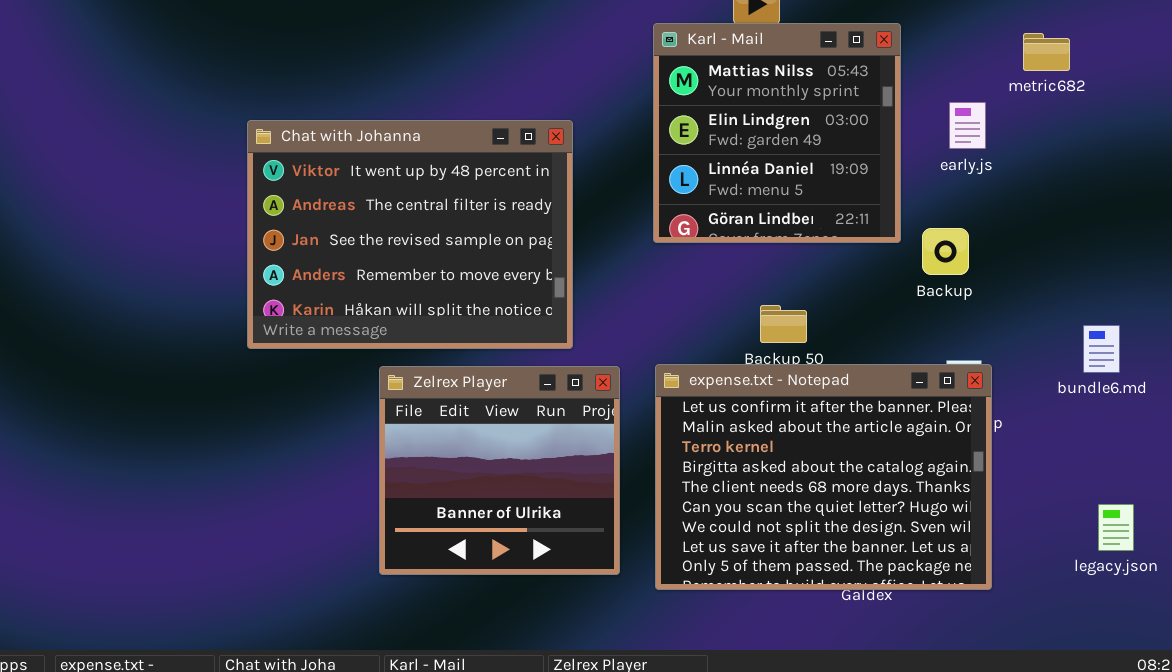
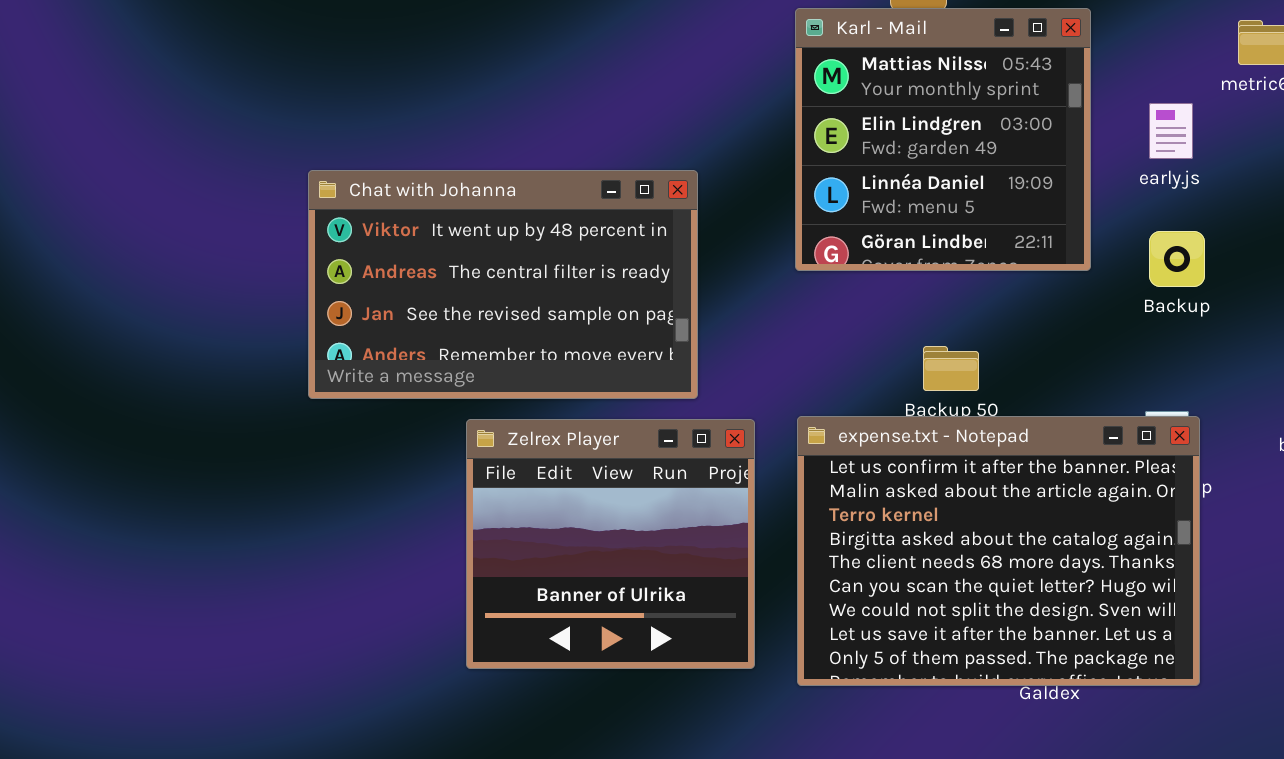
Chat with Johanna: [247,120,573,349] -> [308,170,698,399], resized
Backup: [922,228,969,275] -> [1149,231,1205,287], moved

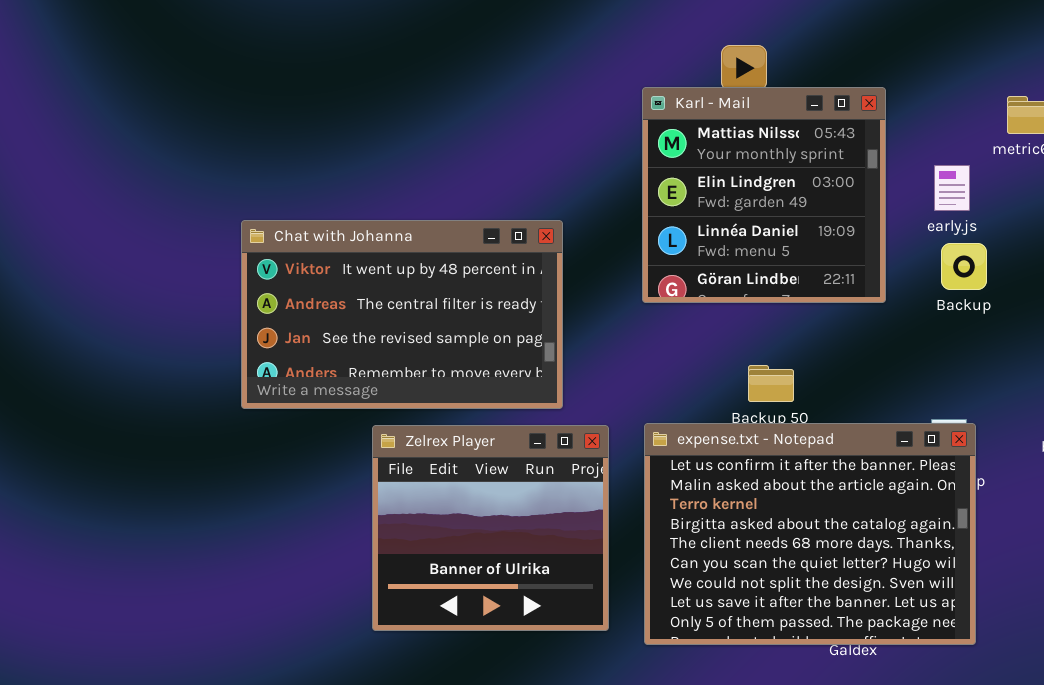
Backup: [1149,231,1205,287] -> [941,243,987,290], moved

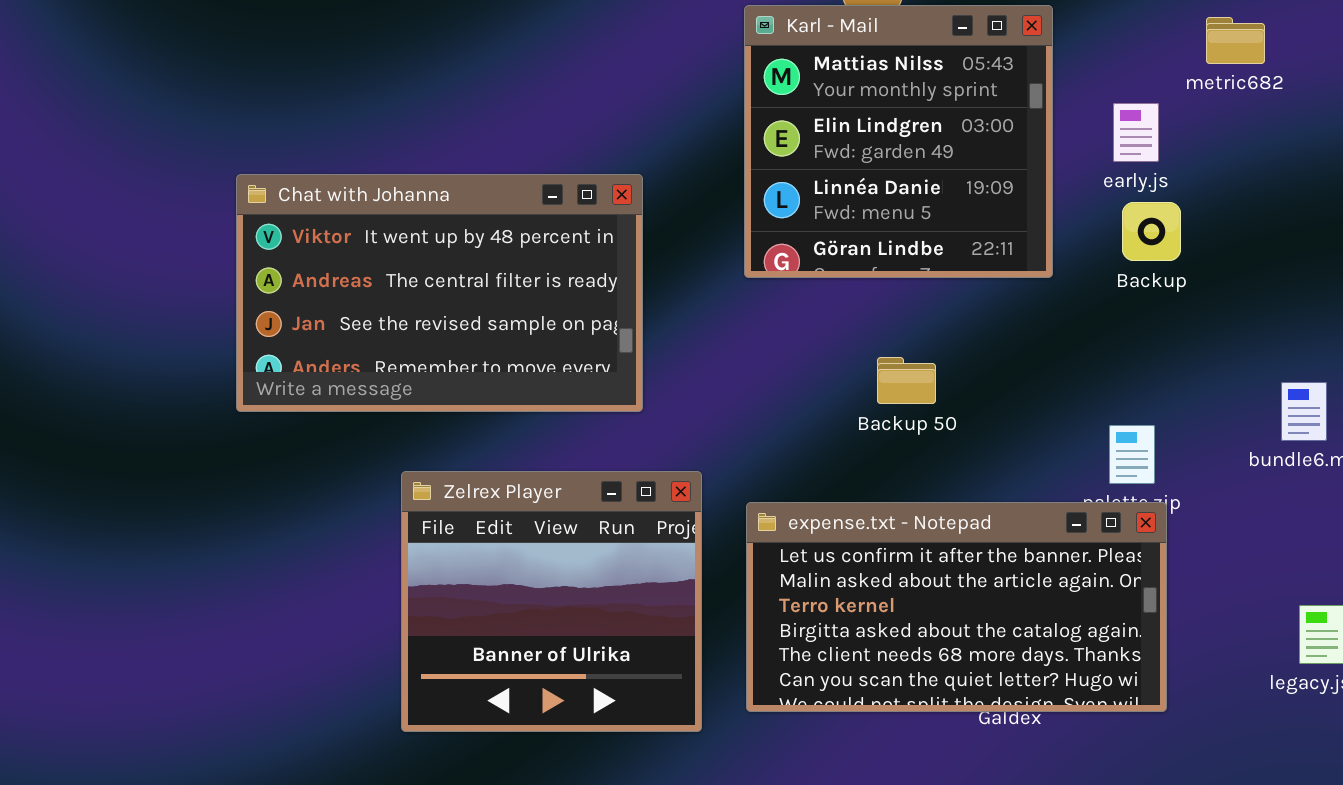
expense.txt - Notepad: [644,423,976,645] -> [746,502,1167,712], resized
Zelrex Player: [372,425,609,631] -> [401,471,702,732], moved

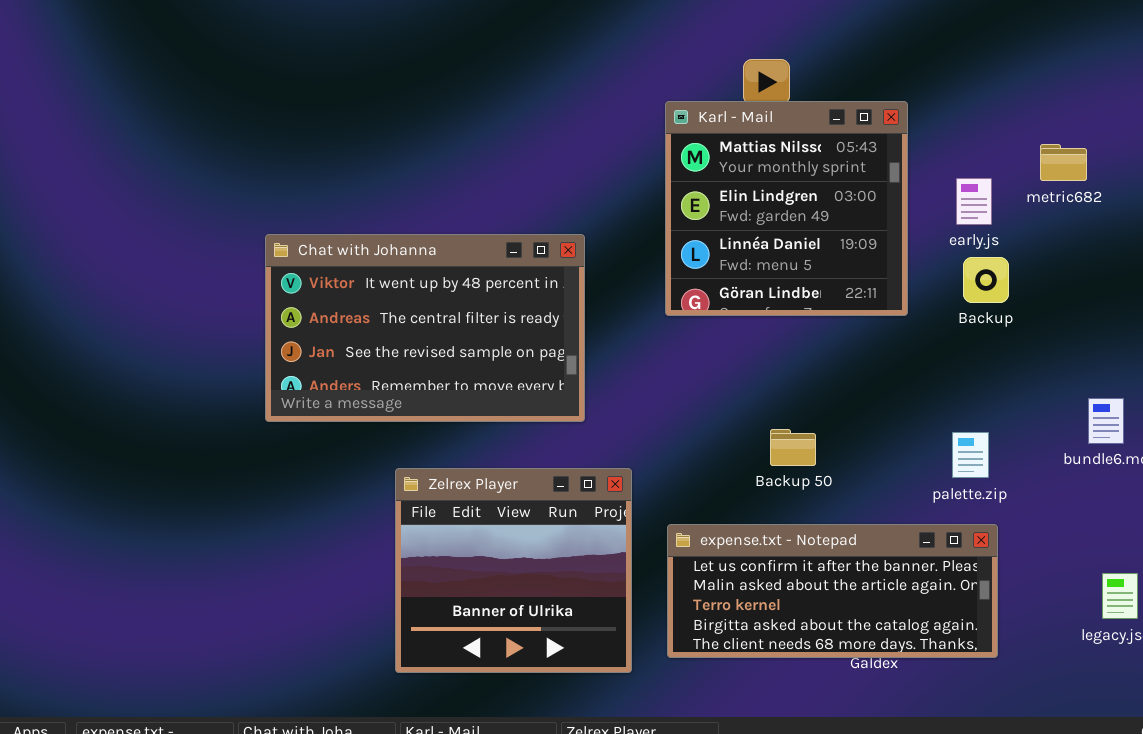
metric682: [1206,17,1265,64] -> [1040,144,1087,181], moved
Backup 50: [877,357,936,404] -> [770,429,816,466], moved
expense.txt - Notepad: [746,502,1167,712] -> [667,524,998,658], resized

